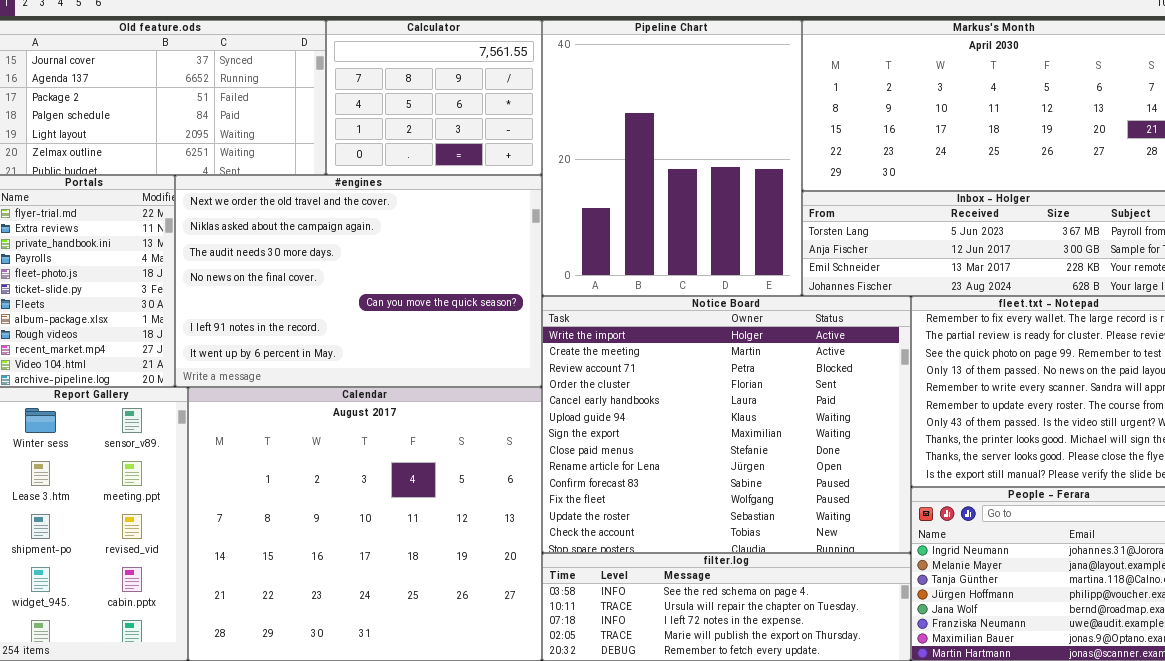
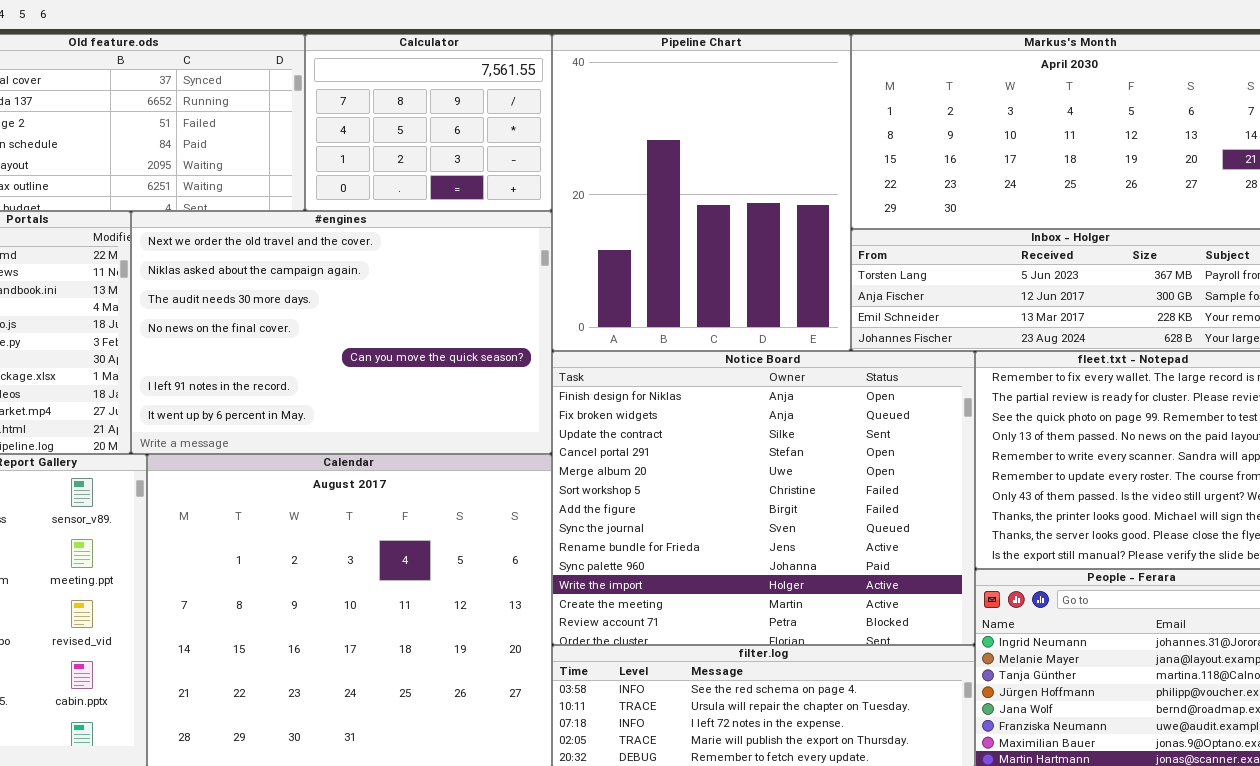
Notice Board: [542,296,911,553] -> [552,351,975,645], scrolled up 10 rows

